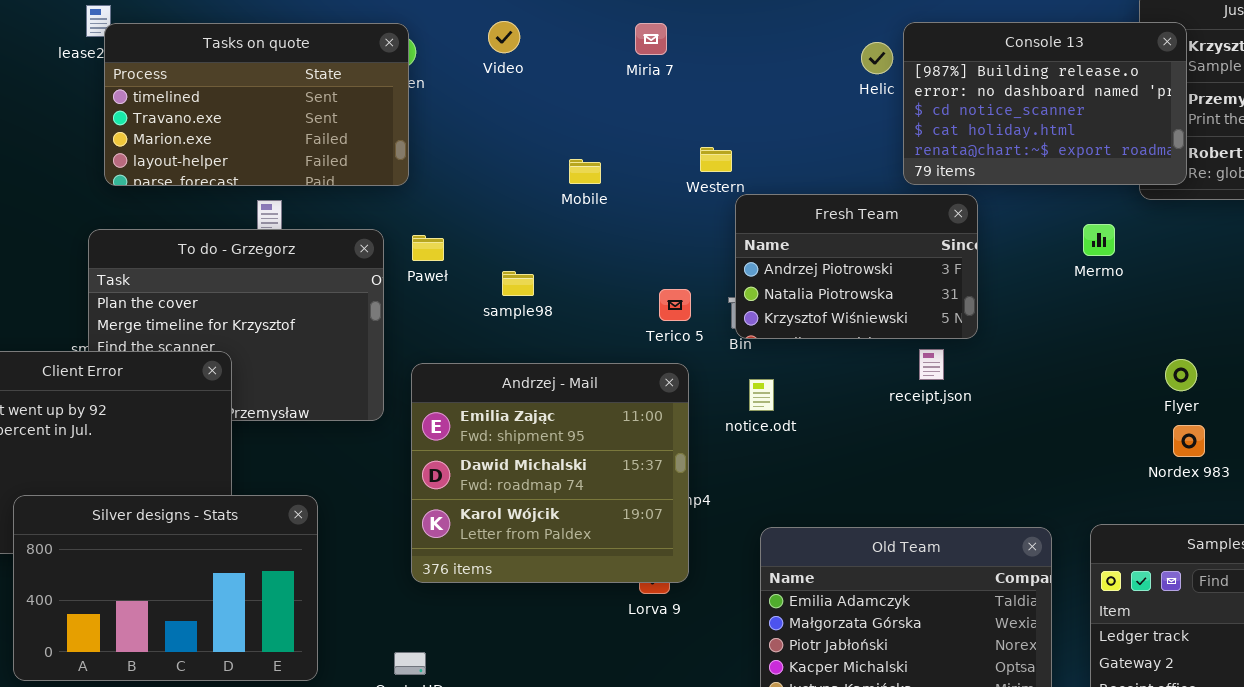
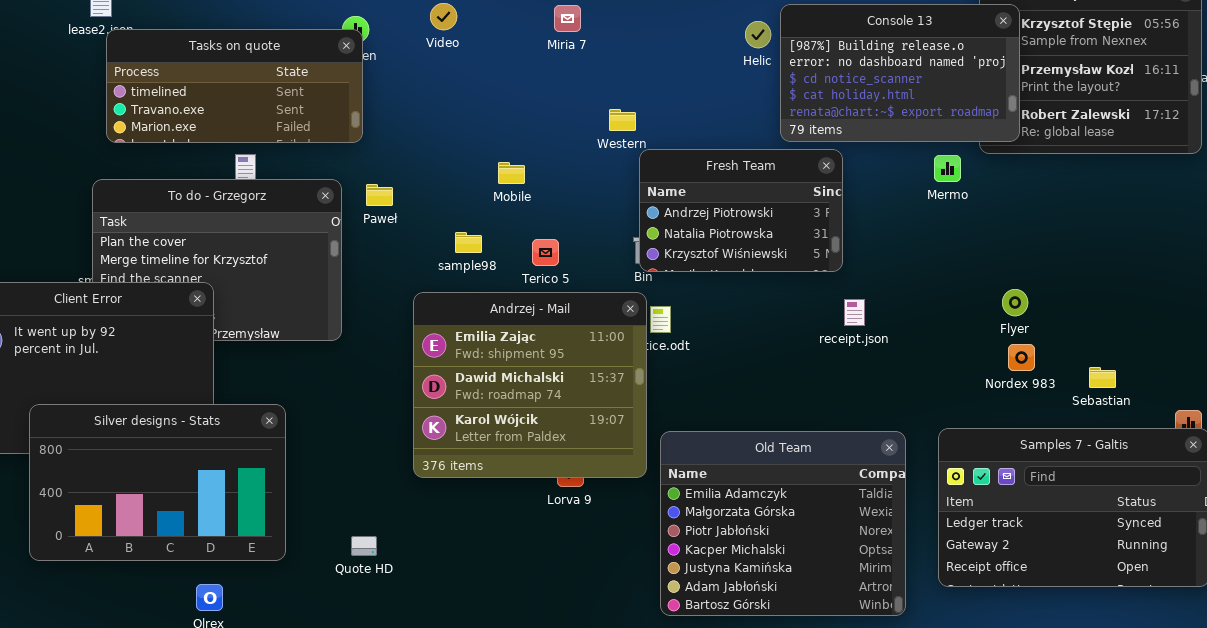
Tasks on quote: [104,23,409,186] -> [106,29,363,143], resized
Mobile: [569,159,601,184] -> [498,162,525,184], moved
Mermo: [1083,224,1115,256] -> [934,155,961,182], moved
sample98: [502,271,534,296] -> [455,232,482,253], moved
Terico 5: [659,289,691,321] -> [532,239,559,266], moved
receipt.json: [919,349,944,380] -> [844,299,865,326], moved
Andrzej - Mail: [411,363,689,583] -> [413,292,647,478], moved

